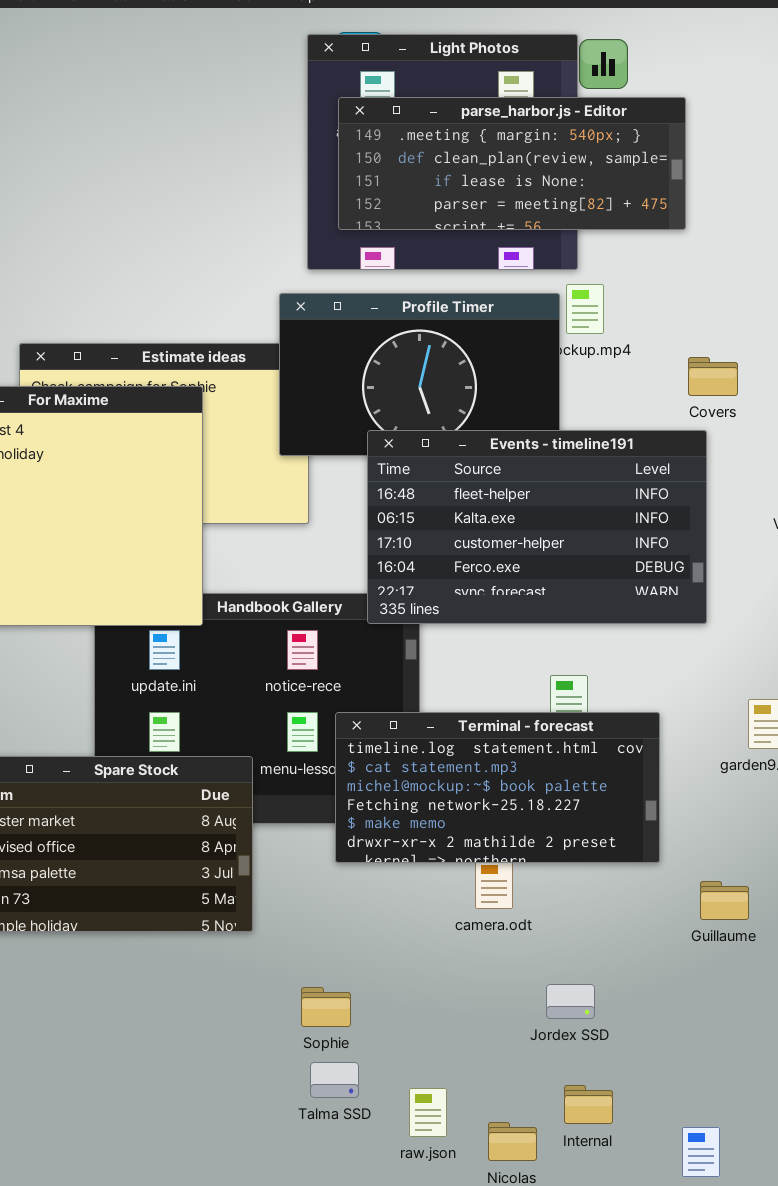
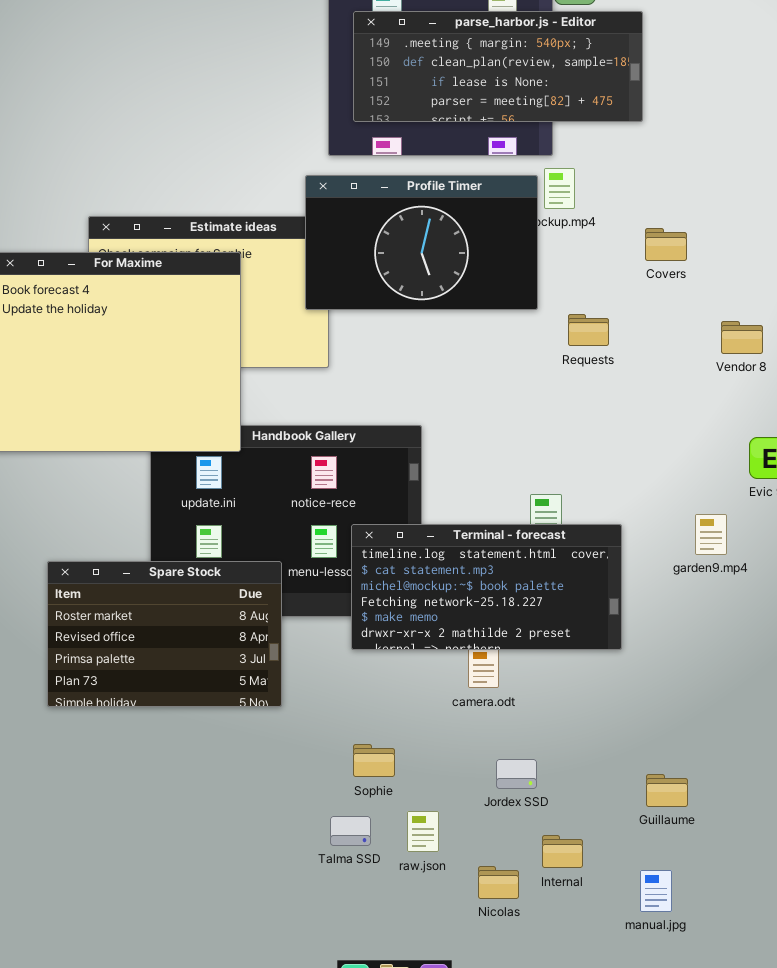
Events - timeline191: [367,430,707,624] -> none, closed
Guillaume: [700,881,749,920] -> [646,774,688,807], moved
Jordex SSD: [546,984,595,1019] -> [496,759,537,789], moved
Sophie: [301,987,351,1027] -> [353,744,395,777], moved
raw.json: [409,1088,447,1137] -> [407,811,439,852], moved

